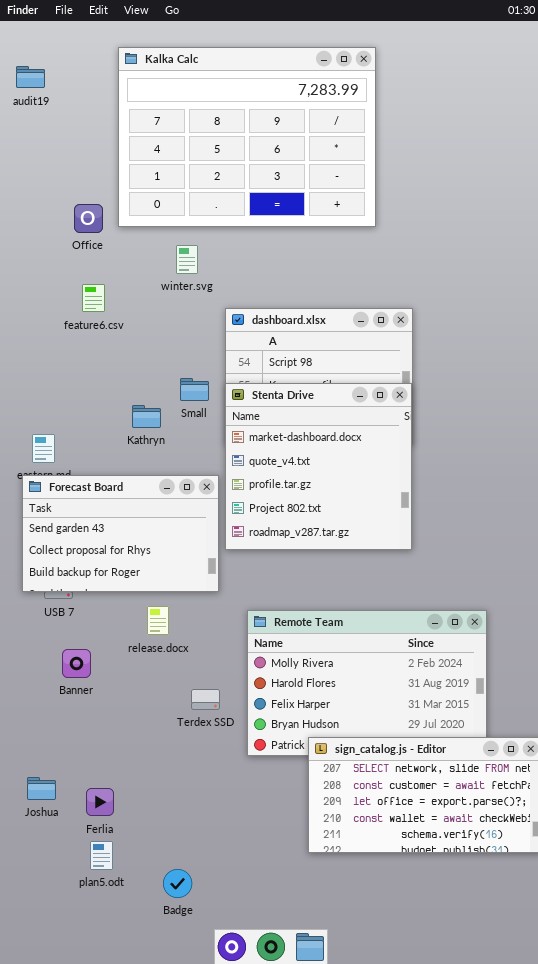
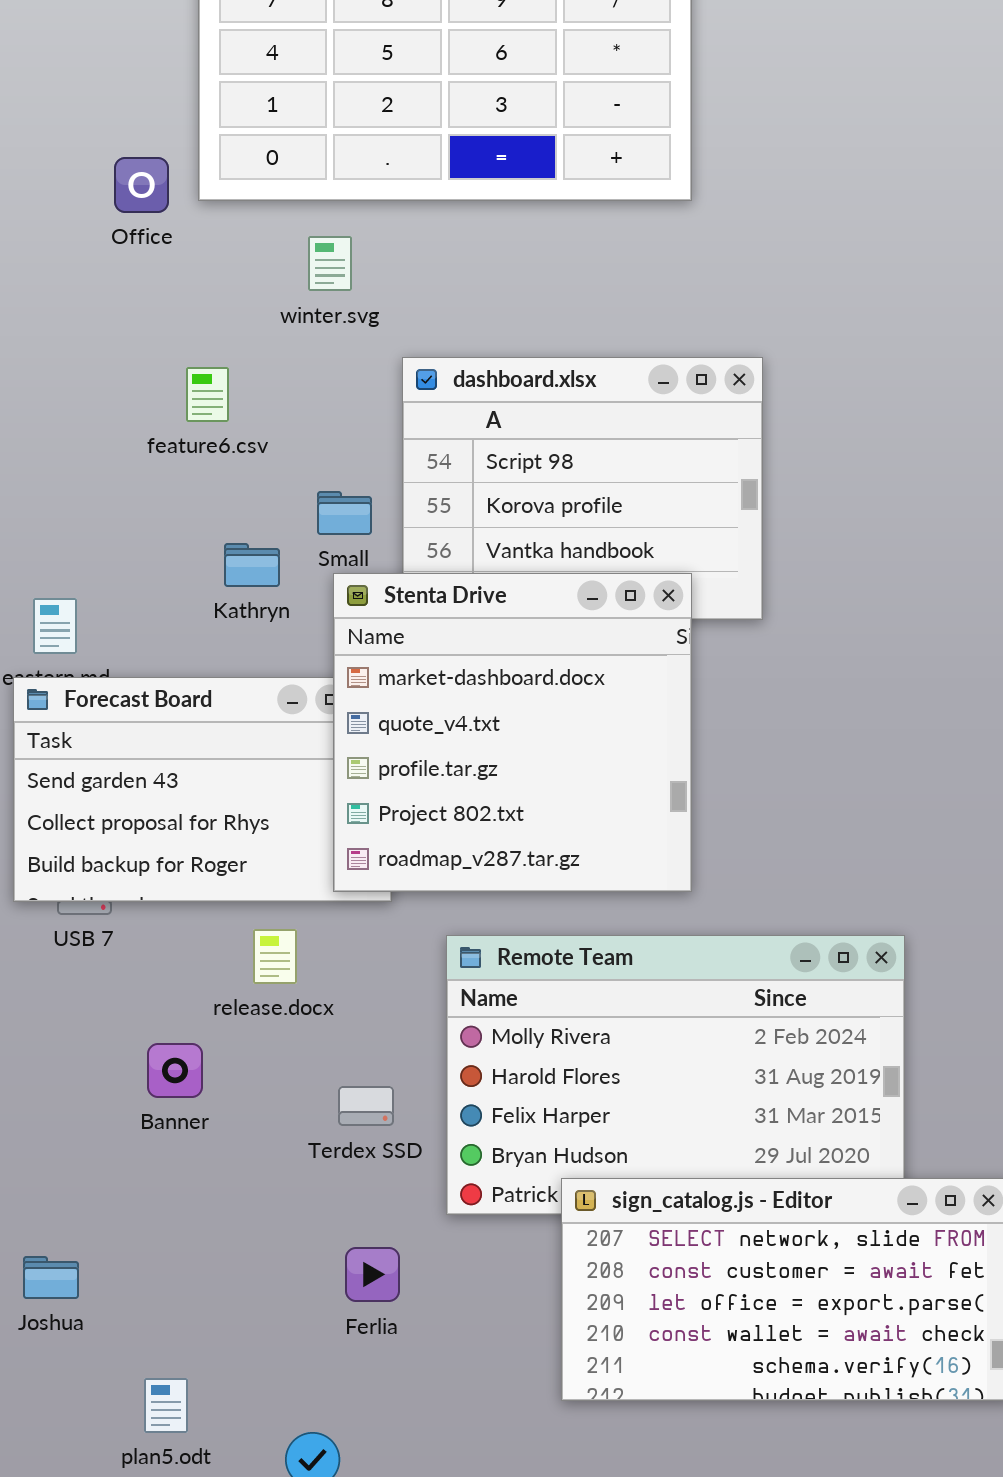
feature6.csv: [82,284,105,312] -> [186,367,229,422], moved
Stenta Drive: [225,383,412,550] -> [333,573,692,892], moved
Banner: [62,649,91,678] -> [147,1043,203,1098], moved
Ferlia: [86,788,114,816] -> [345,1247,400,1302], moved

